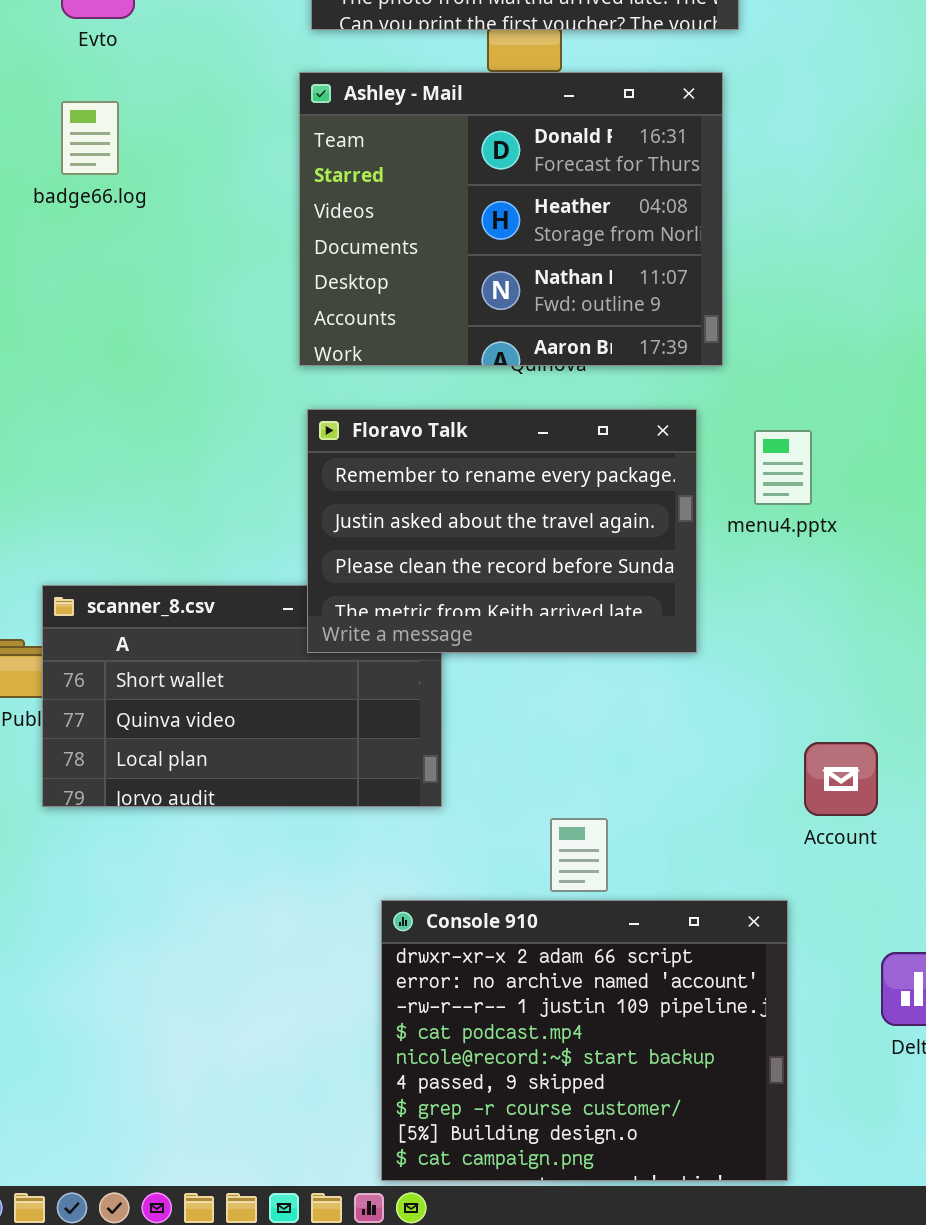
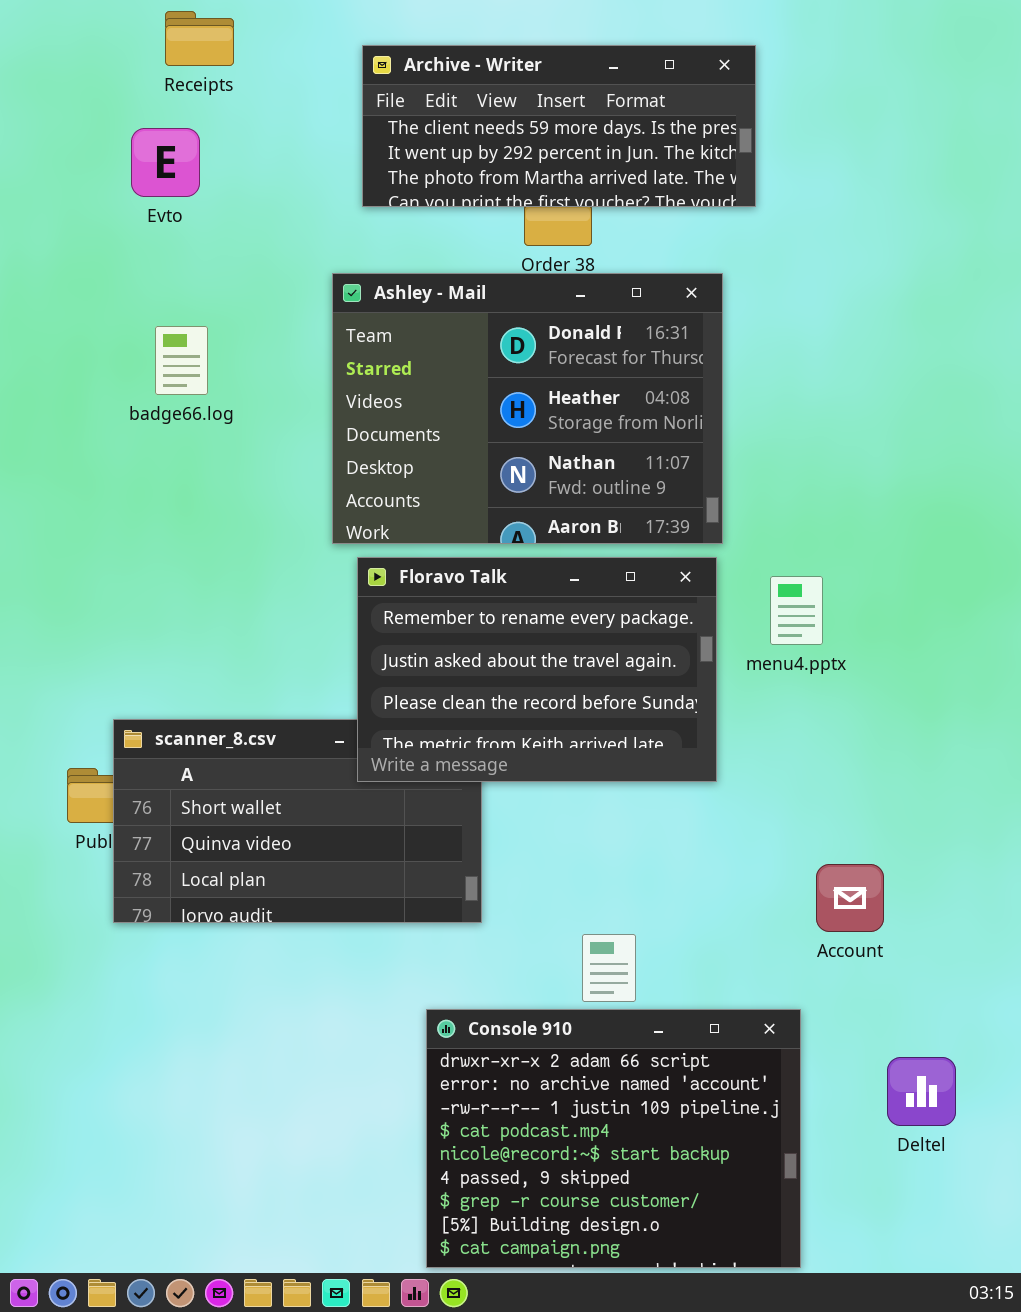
Ashley - Mail: [299,72,723,366] -> [332,273,723,544], moved
badge66.log: [61,101,119,175] -> [155,326,208,395], moved

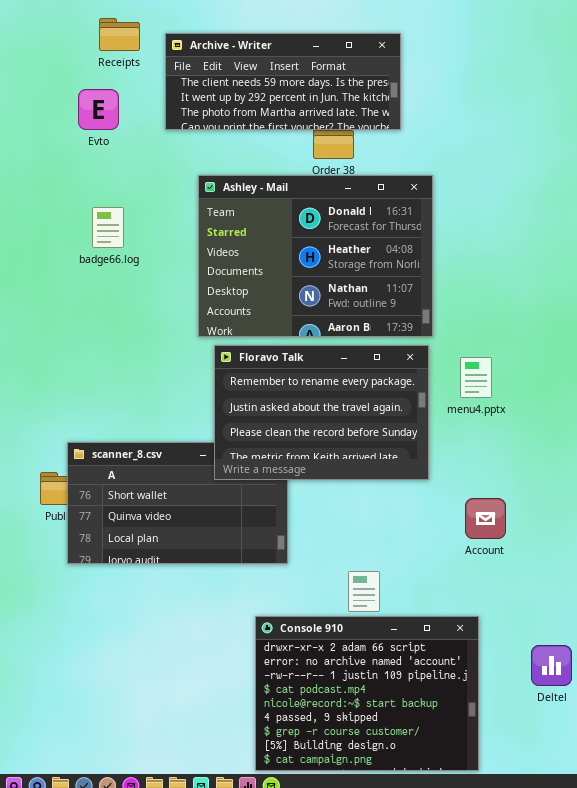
Archive - Writer: [362,45,756,207] -> [165,33,401,130], moved
Account: [816,864,884,932] -> [465,498,506,539], moved

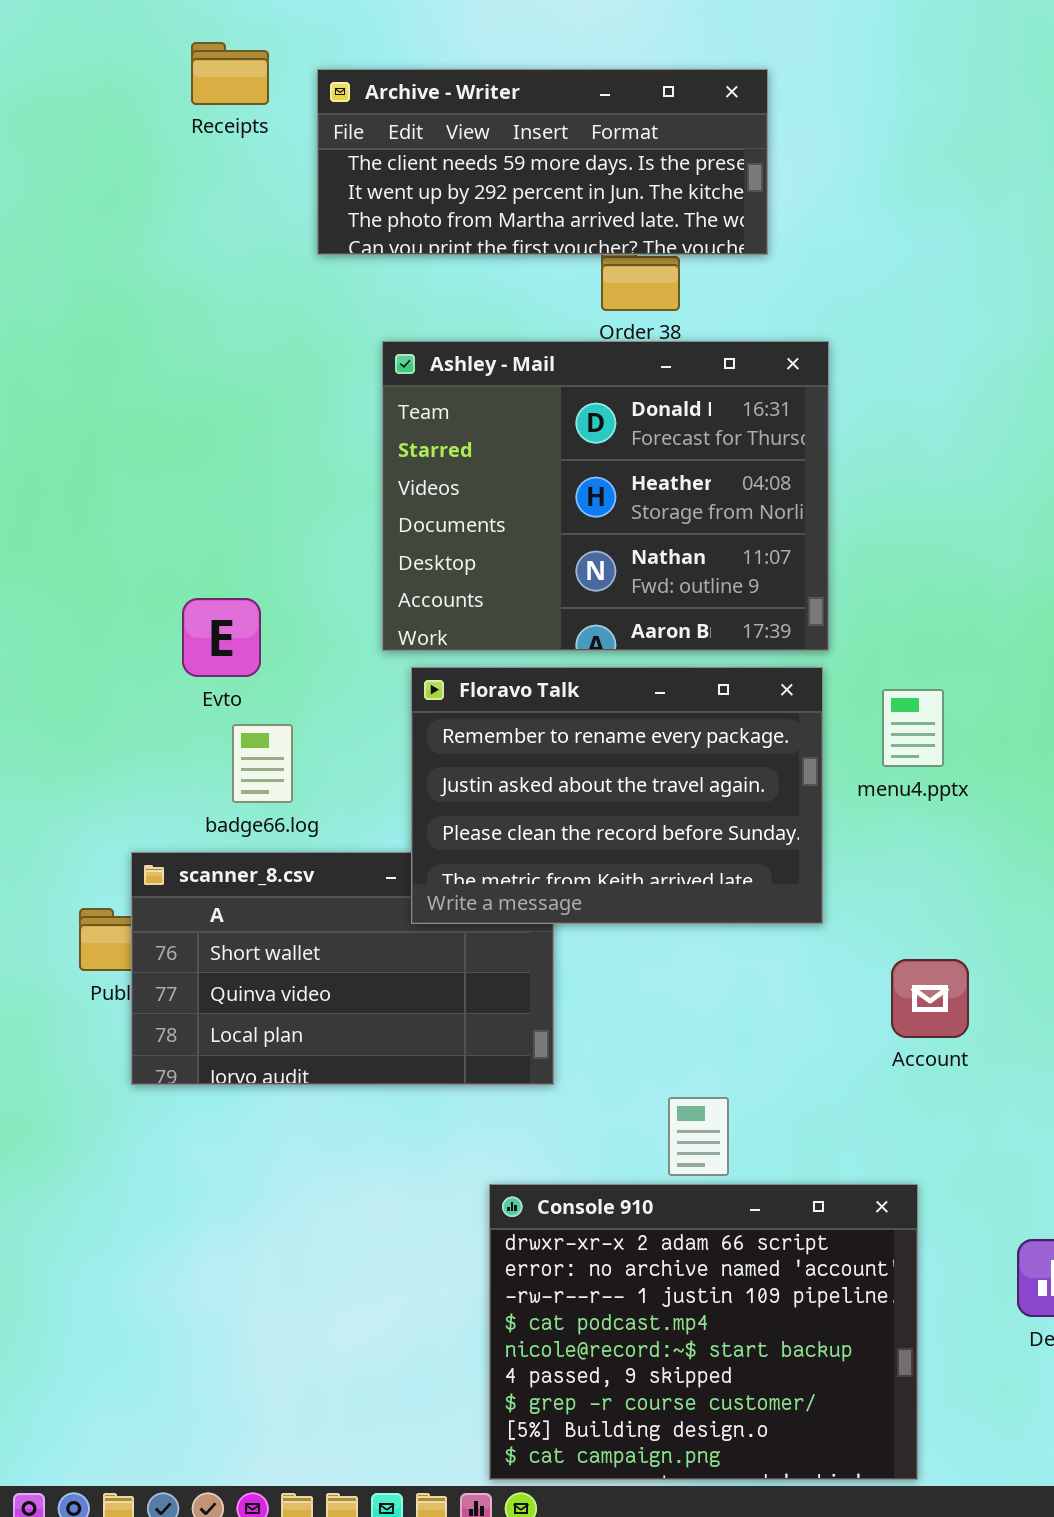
Evto: [78,89,119,130] -> [182,598,261,677], moved
badge66.log: [92,207,124,248] -> [232,724,293,803], moved

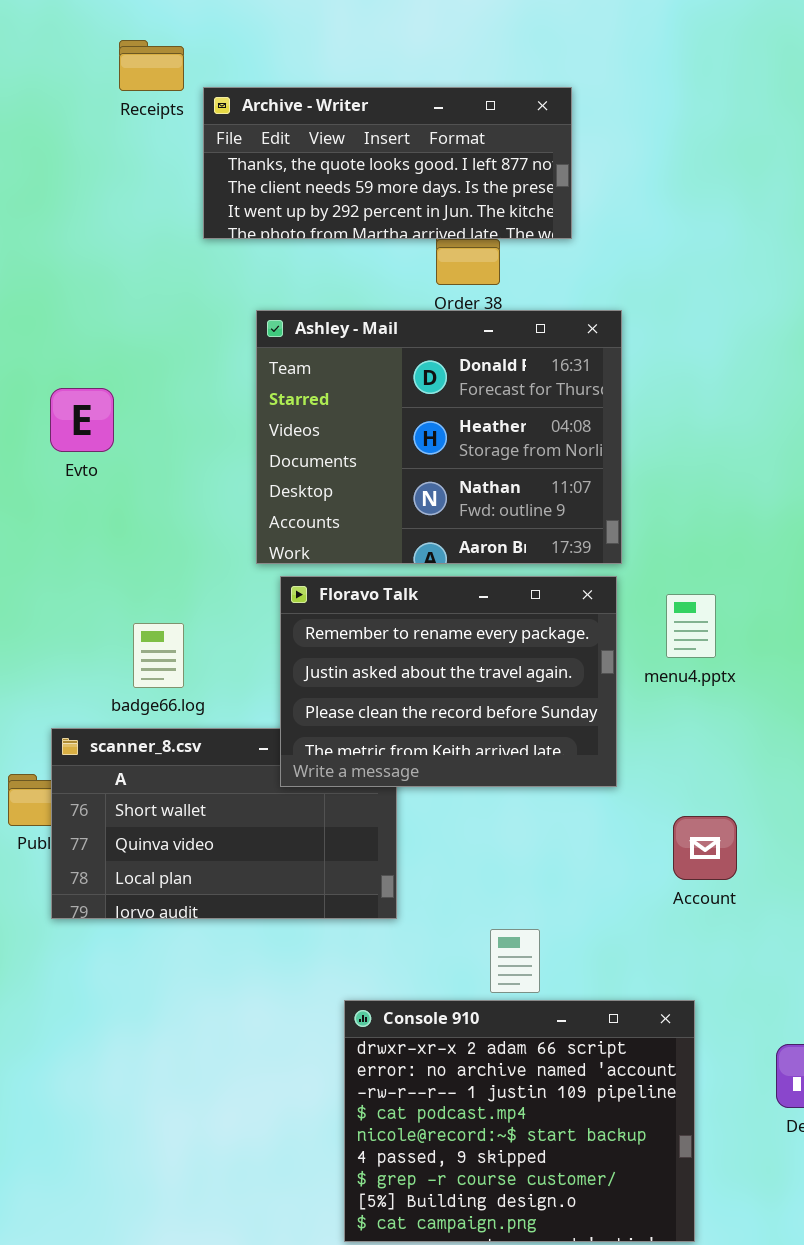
Receipts: [191,42,269,105] -> [119,40,184,91], moved
Archive - Writer: [317,69,768,255] -> [203,87,572,239], scrolled up 1 row
Evto: [182,598,261,677] -> [50,388,114,452], moved

